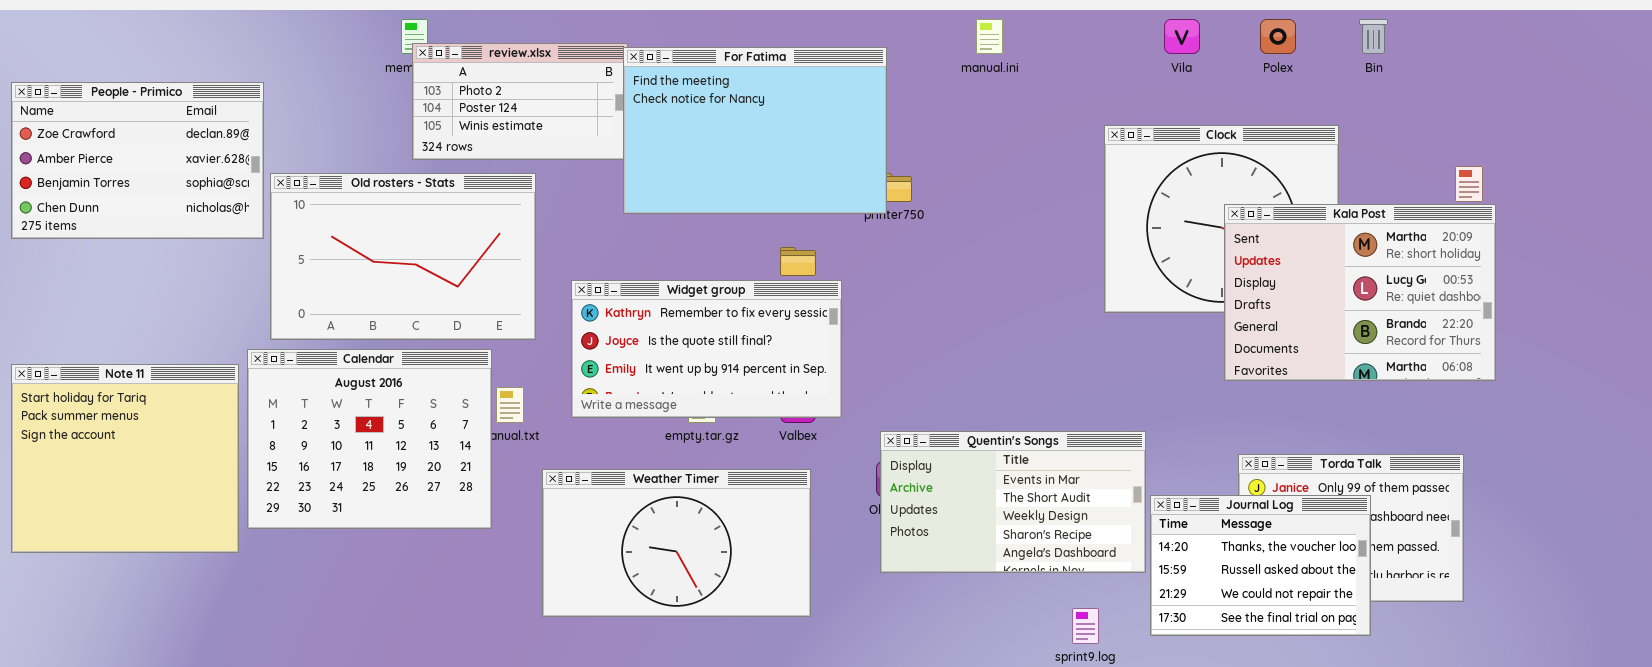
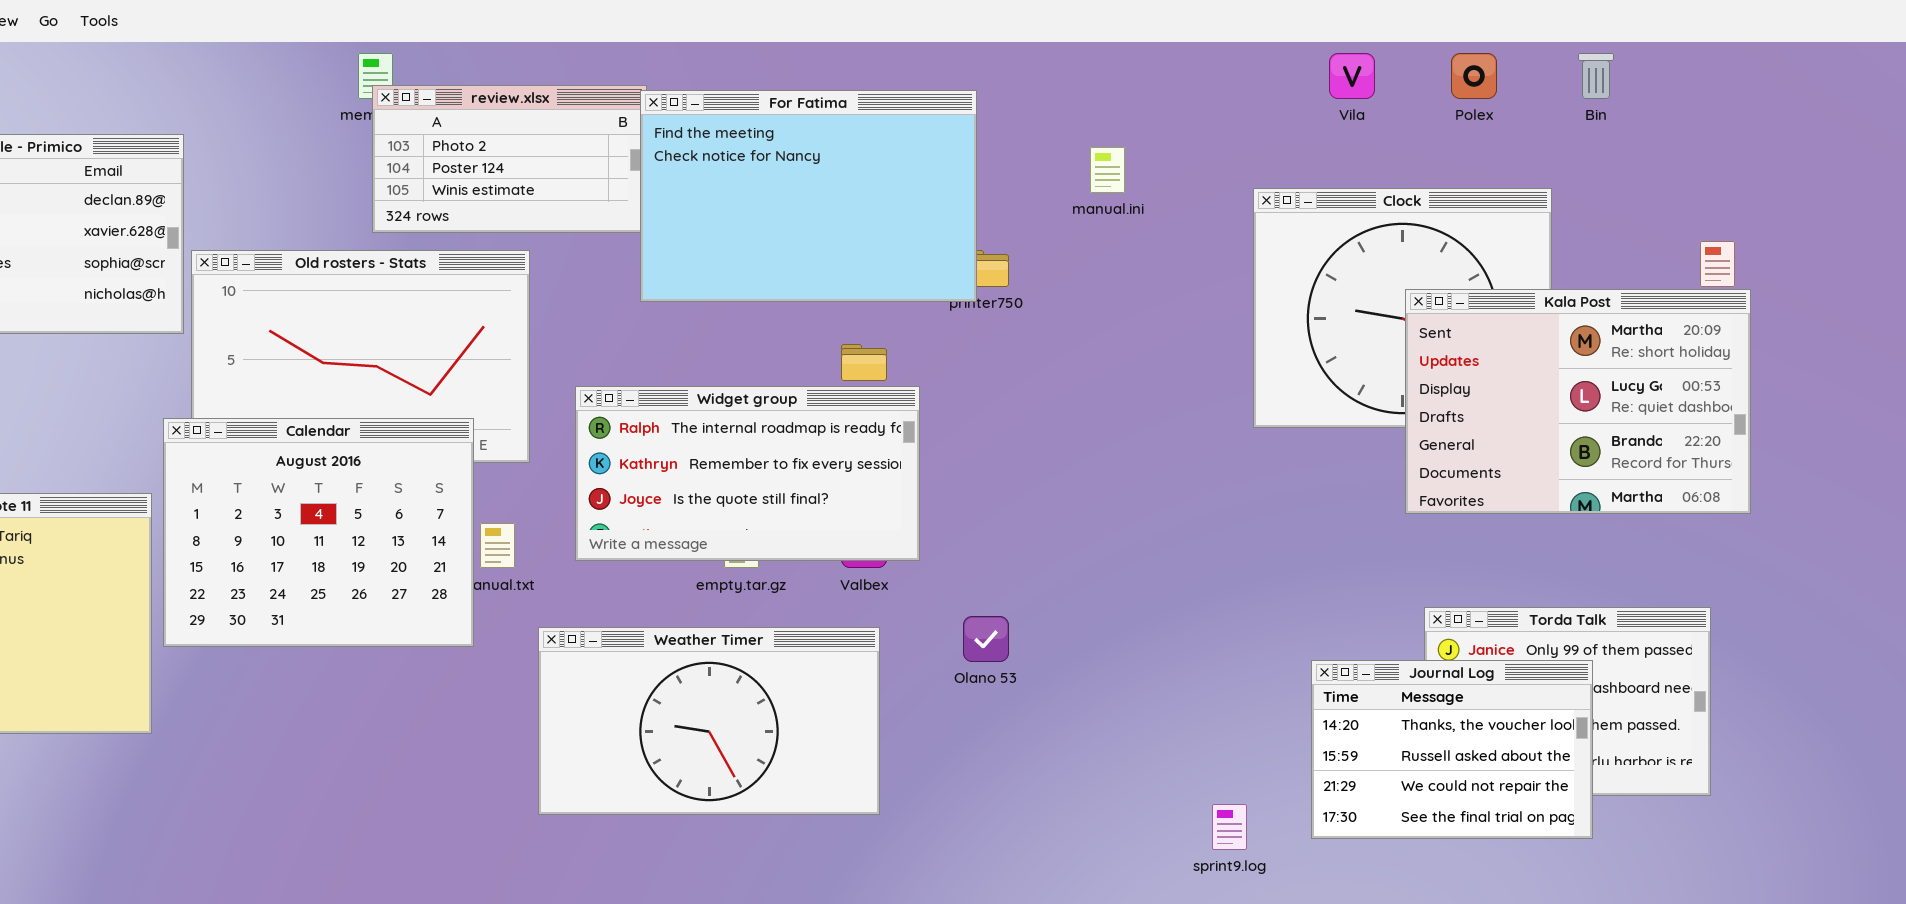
manual.ini: [976,19,1003,54] -> [1090,147,1125,193], moved
Widget group: [571,280,842,418] -> [575,386,920,561], scrolled up 1 row
Calendar: [247,349,492,529] -> [163,418,474,647], moved
Quentin's Songs: [880,431,1146,573] -> none, closed

